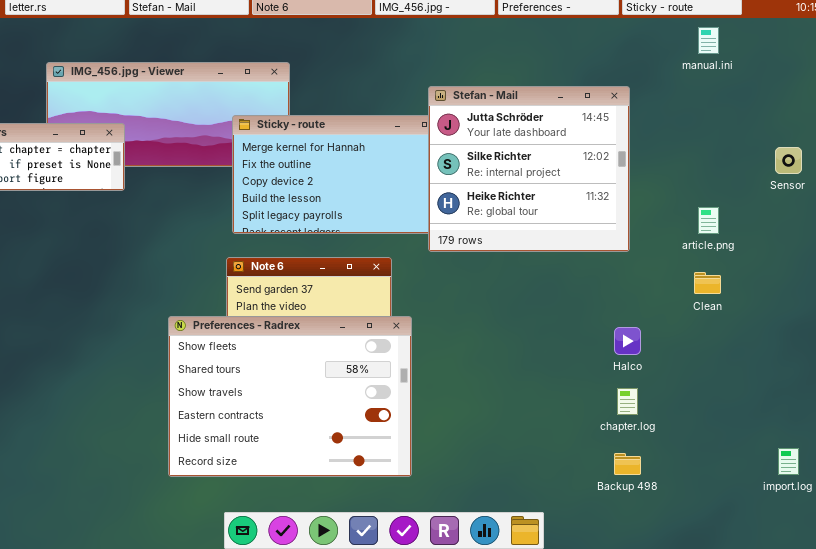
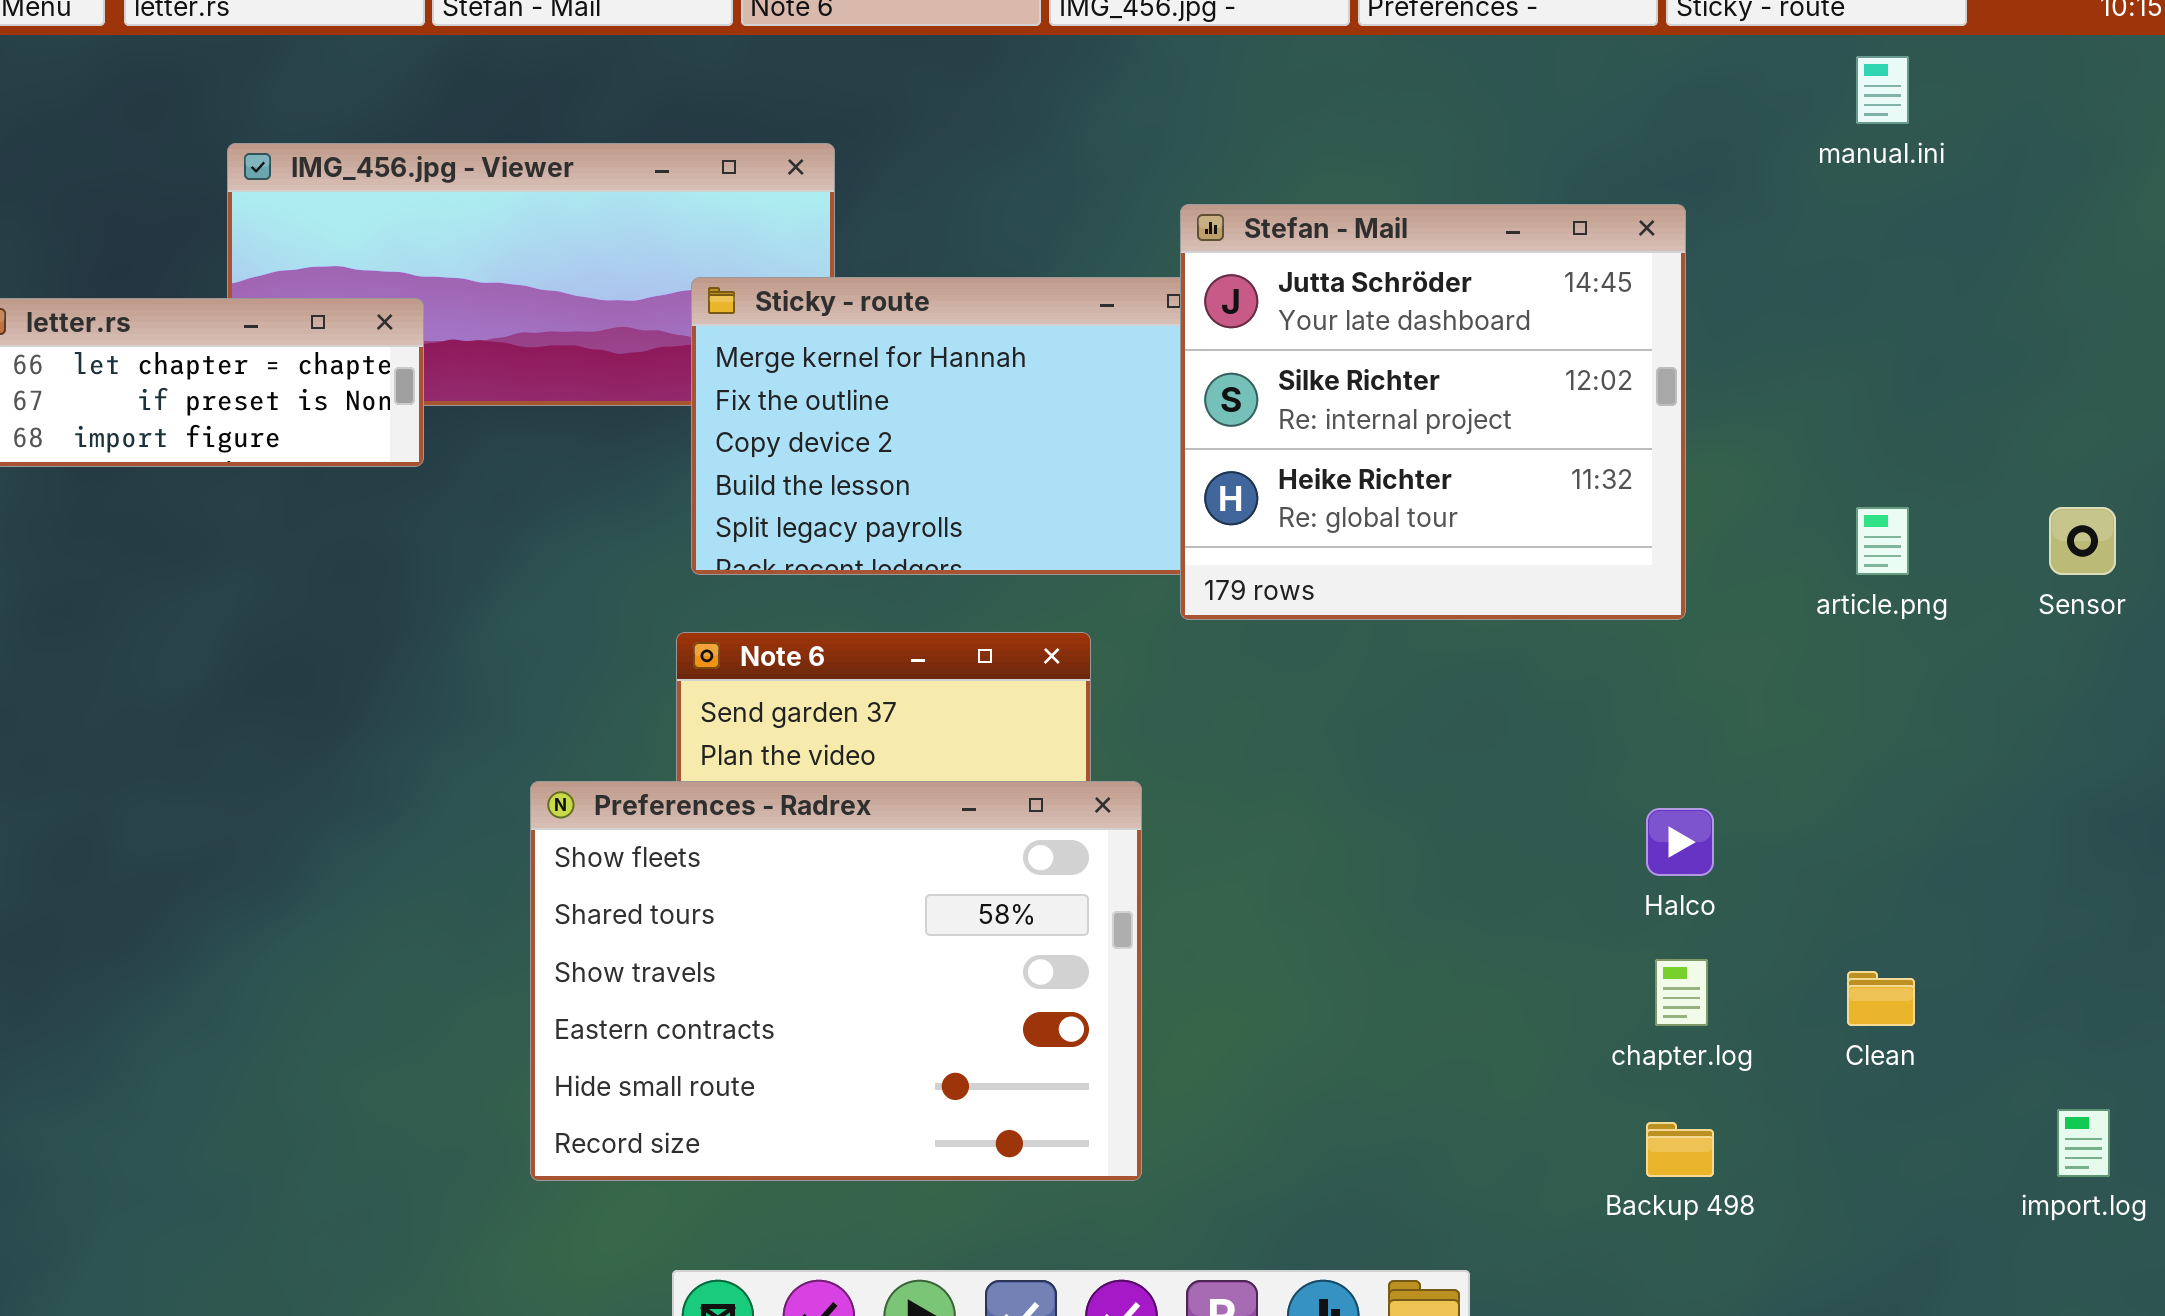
Sensor: [775,147,802,174] -> [2049,507,2116,575], moved
Clean: [694,272,721,294] -> [1847,971,1915,1026], moved

